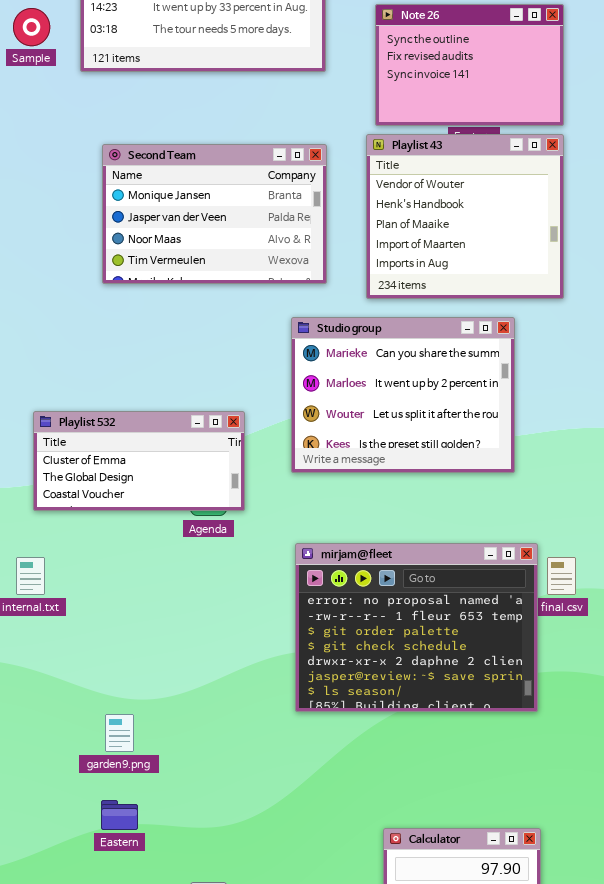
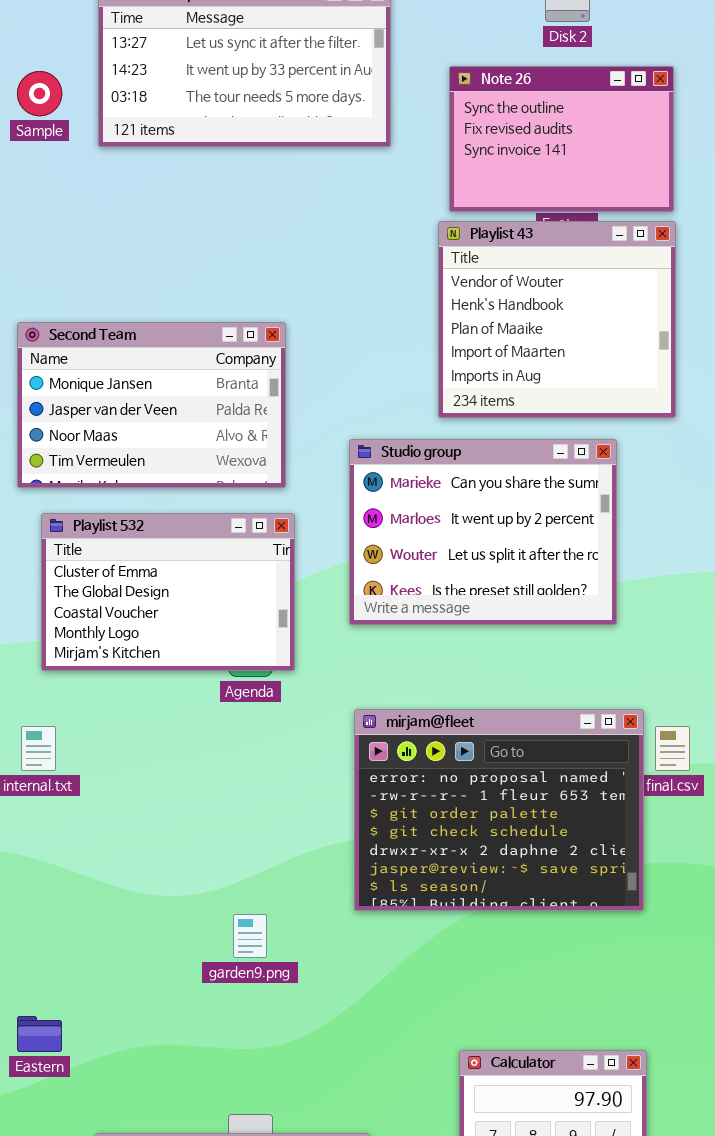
Second Team: [102,144,327,284] -> [17,322,286,488], moved
Playlist 532: [33,411,245,511] -> [41,513,295,671], resized
garden9.png: [105,714,134,752] -> [233,914,267,958], moved
Eastern: [101,800,138,830] -> [17,1016,62,1052], moved

